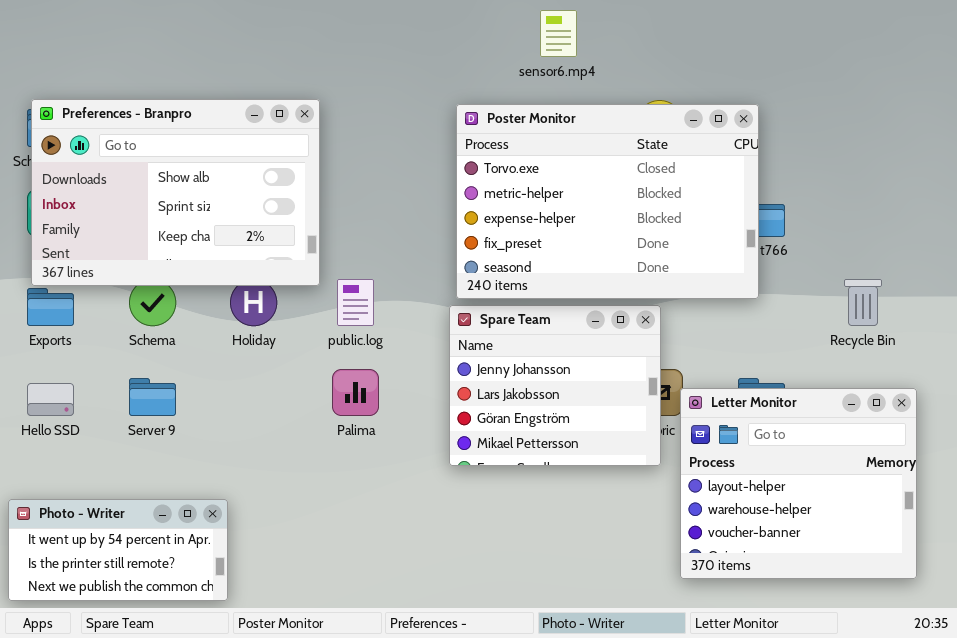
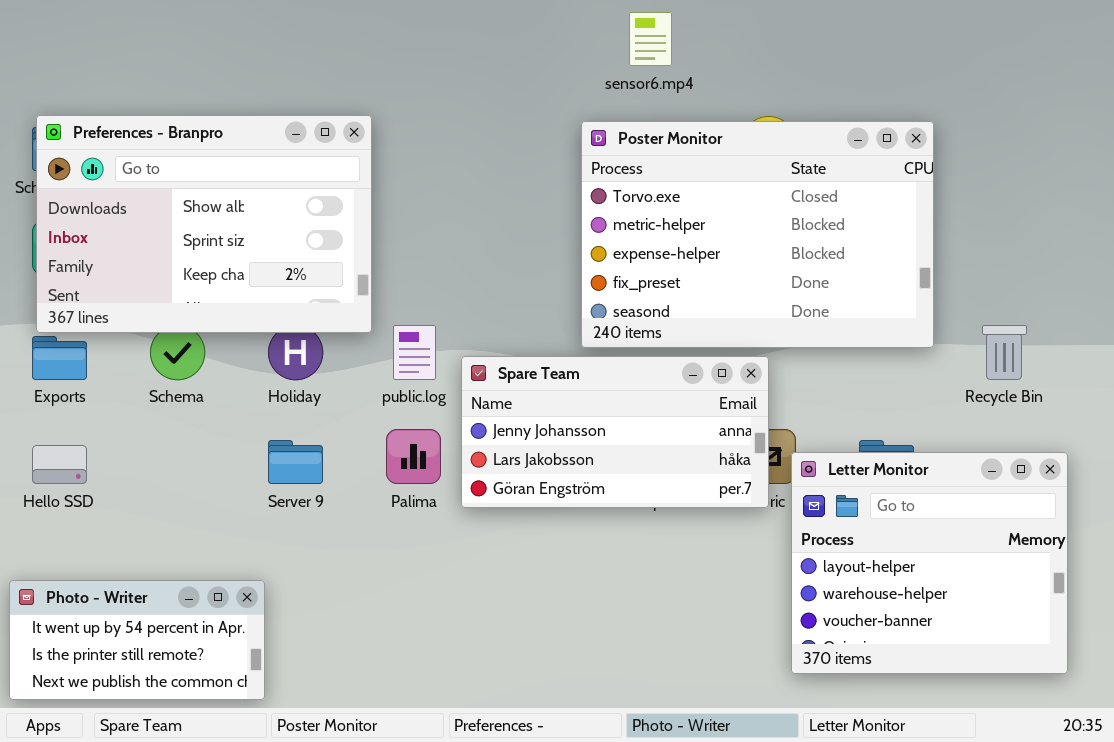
Poster Monitor: [456,104,759,299] -> [581,121,934,348], moved
Spare Team: [449,305,661,466] -> [461,356,769,508], resized
Server 9: [129,378,176,416] -> [268,440,323,484], moved

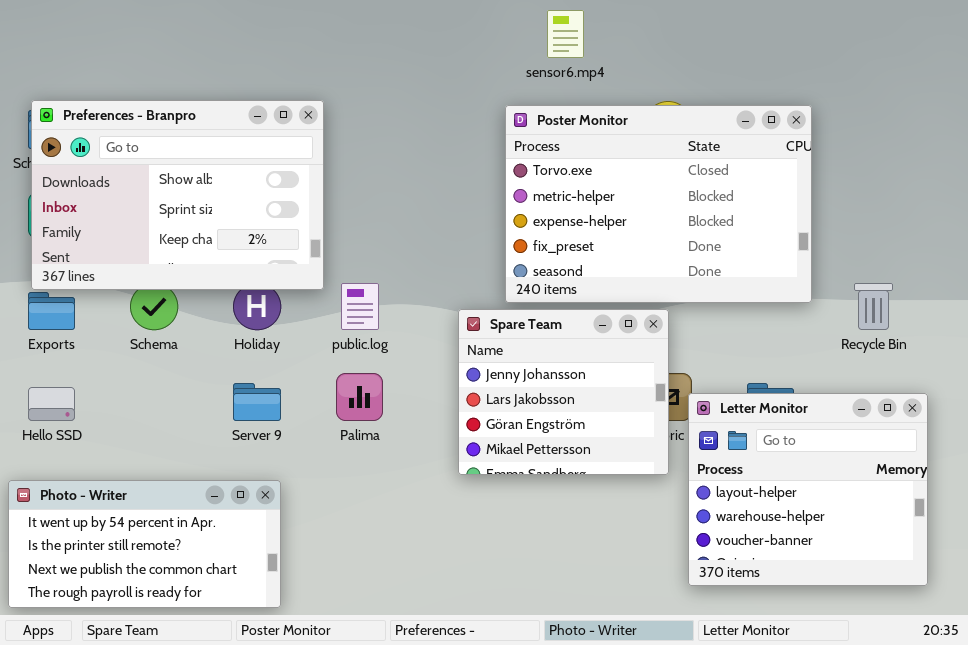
Spare Team: [461,356,769,508] -> [458,309,669,475], resized
Photo - Writer: [9,580,265,700] -> [8,480,281,608], resized

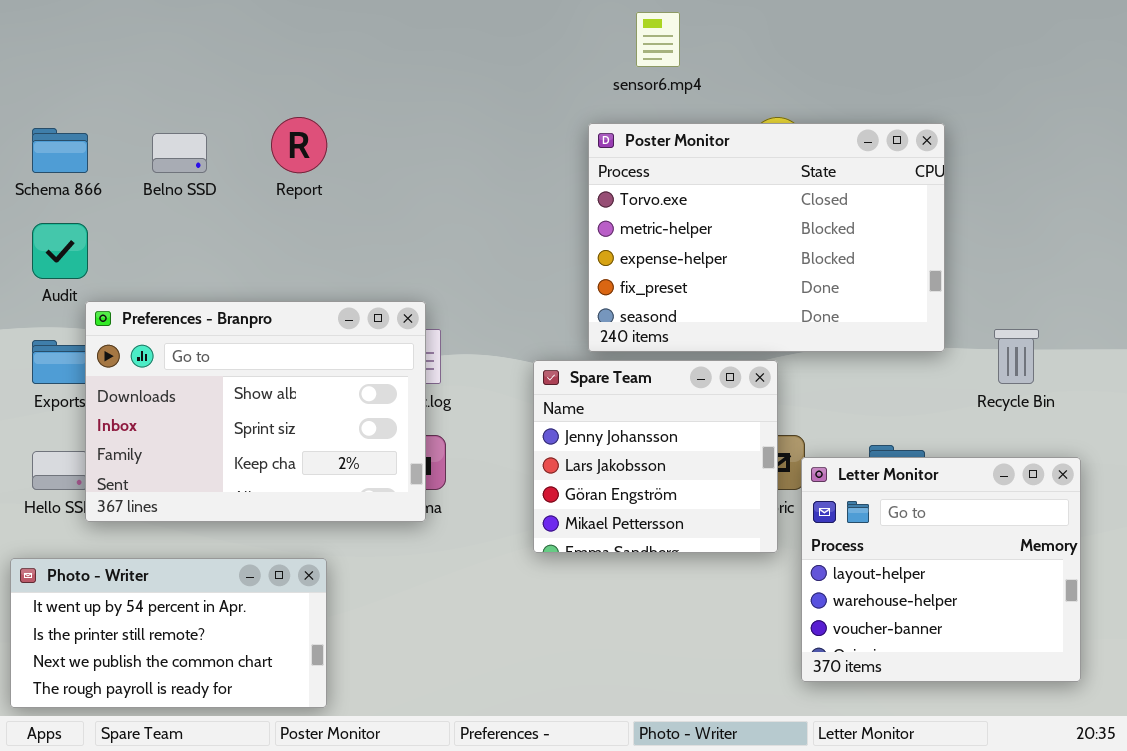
Preferences - Branpro: [31,100,324,290] -> [85,301,426,522], moved

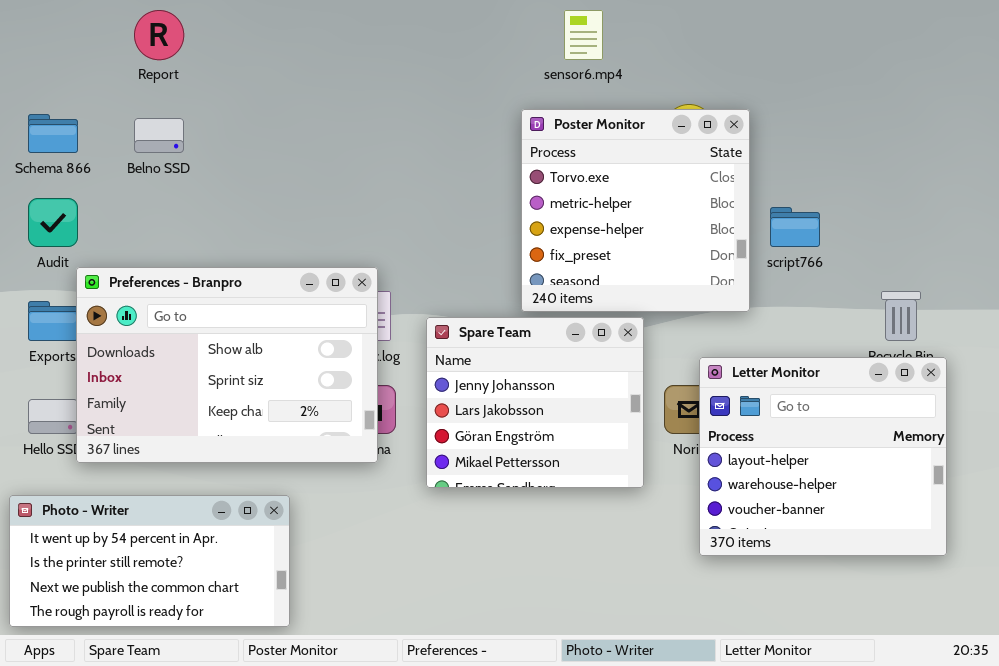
Report: [271,117,327,173] -> [134,10,184,60], moved
Poster Monitor: [588,123,945,352] -> [521,109,750,312], resized
Spare Team: [533,360,778,553] -> [426,317,644,488], moved
Letter Monitor: [801,457,1081,682] -> [699,357,947,556], moved

